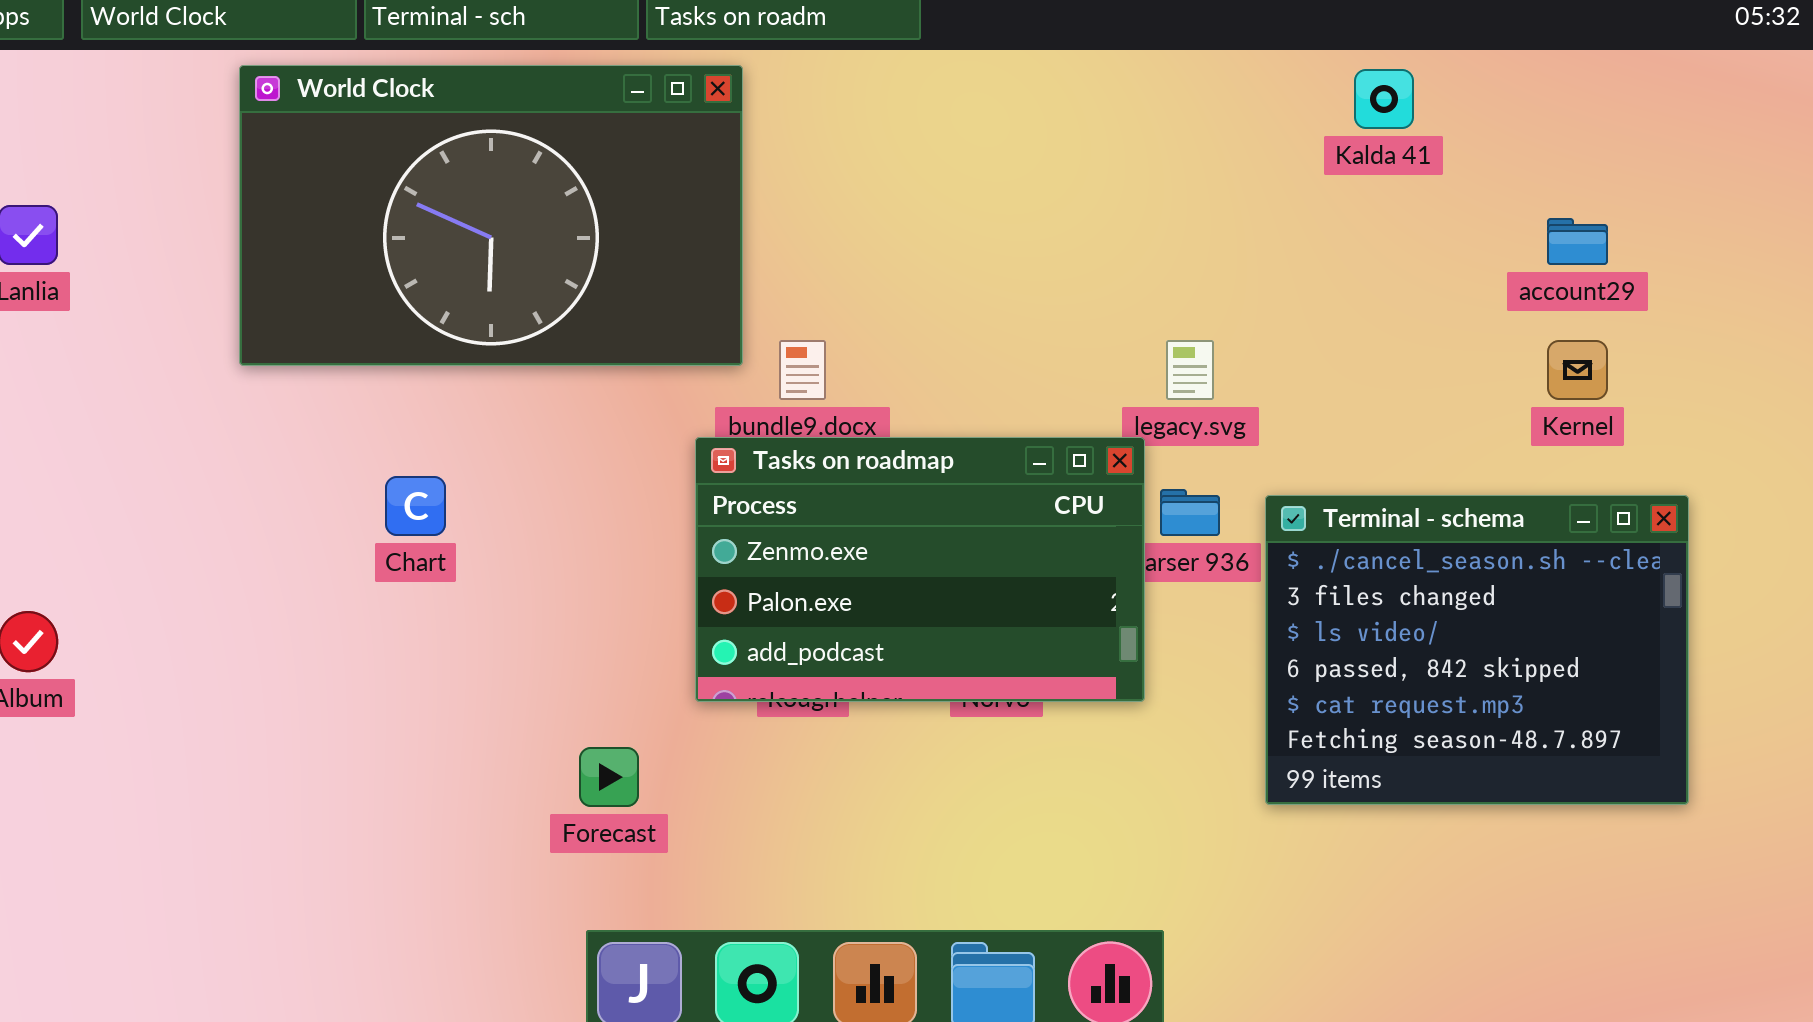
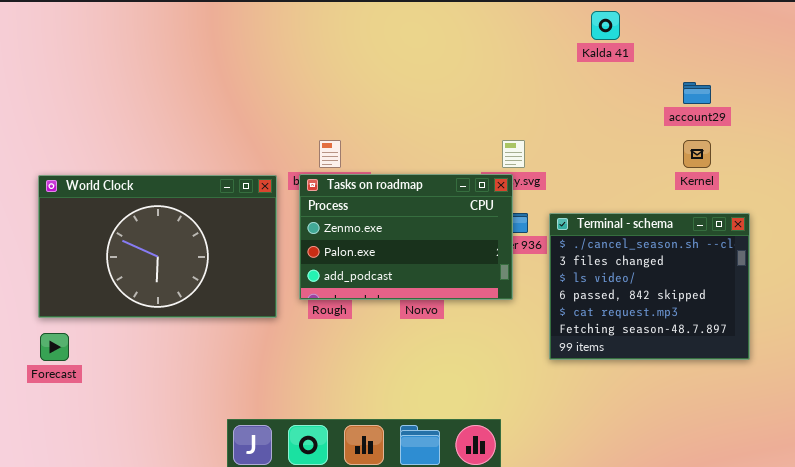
World Clock: [239,65,743,366] -> [38,175,277,318], moved
Tasks on roadmap: [695,437,1145,702] -> [299,174,513,300], moved
Forecast: [579,747,639,807] -> [40,333,69,361], moved

